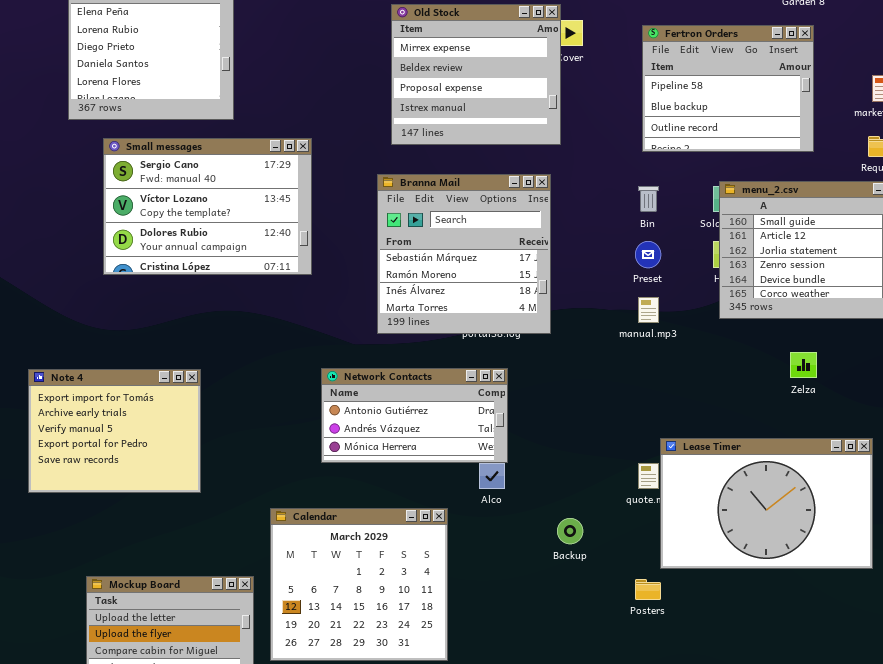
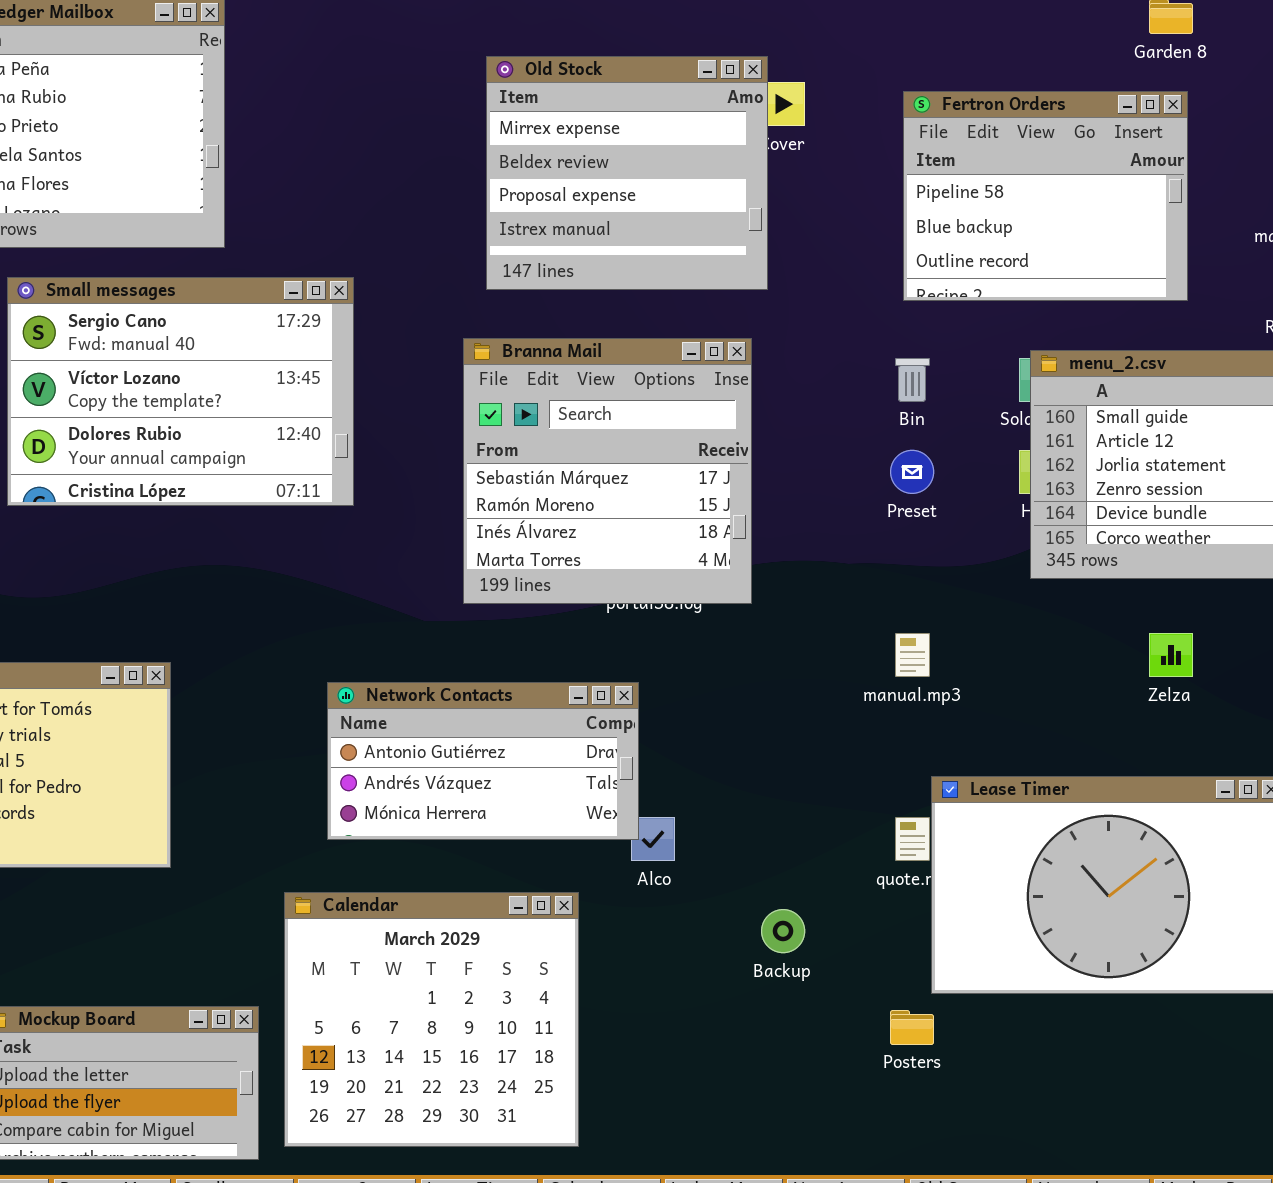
manual.mp3: [638,297,659,323] -> [895,633,930,677], moved
Network Contacts: [321,368,508,463] -> [327,682,639,840], moved

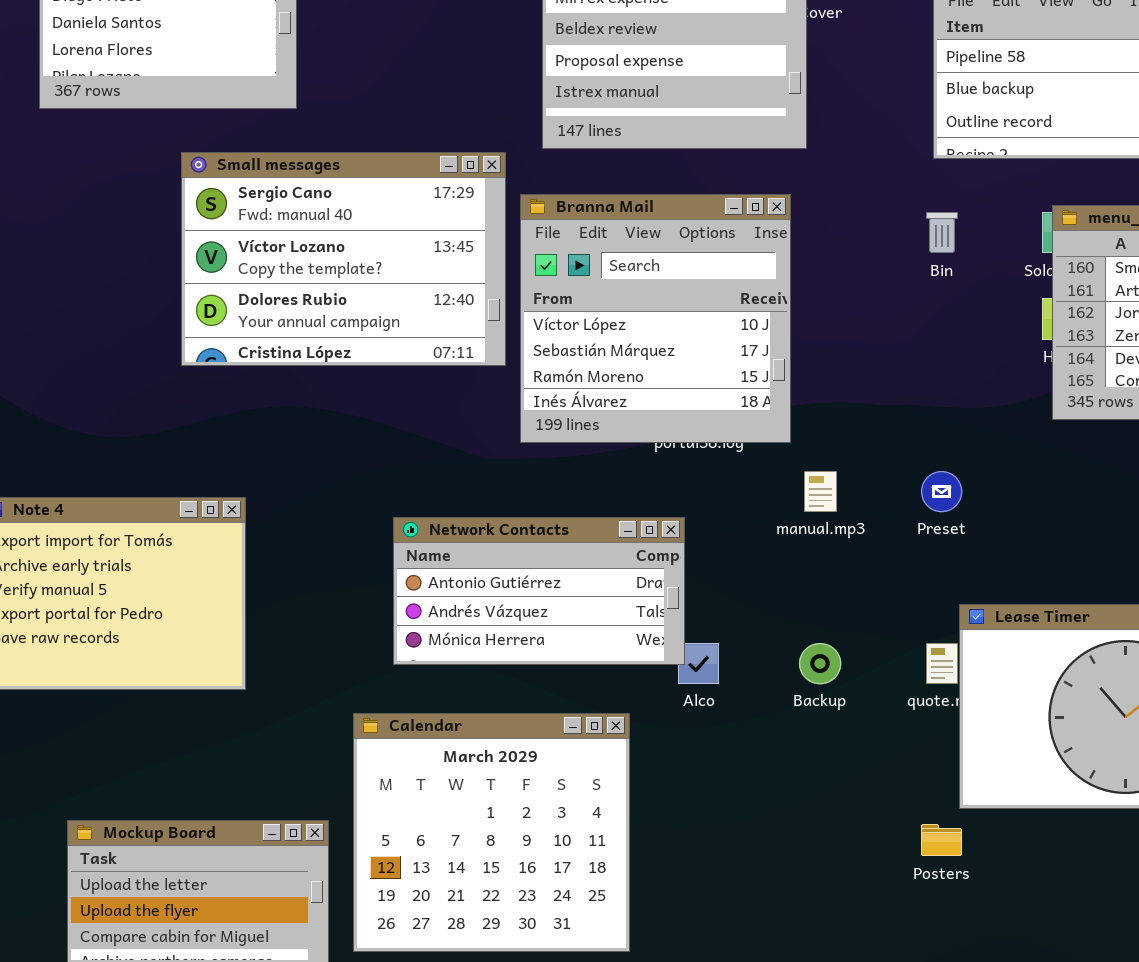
Small messages: [7,277,354,506] -> [181,152,506,366], moved
Branna Mail: [463,338,752,604] -> [520,194,791,443], scrolled up 1 row
Preset: [890,450,934,494] -> [921,471,962,512], moved
manual.mp3: [895,633,930,677] -> [804,471,837,512], moved
Backup: [761,909,805,953] -> [799,643,841,684], moved

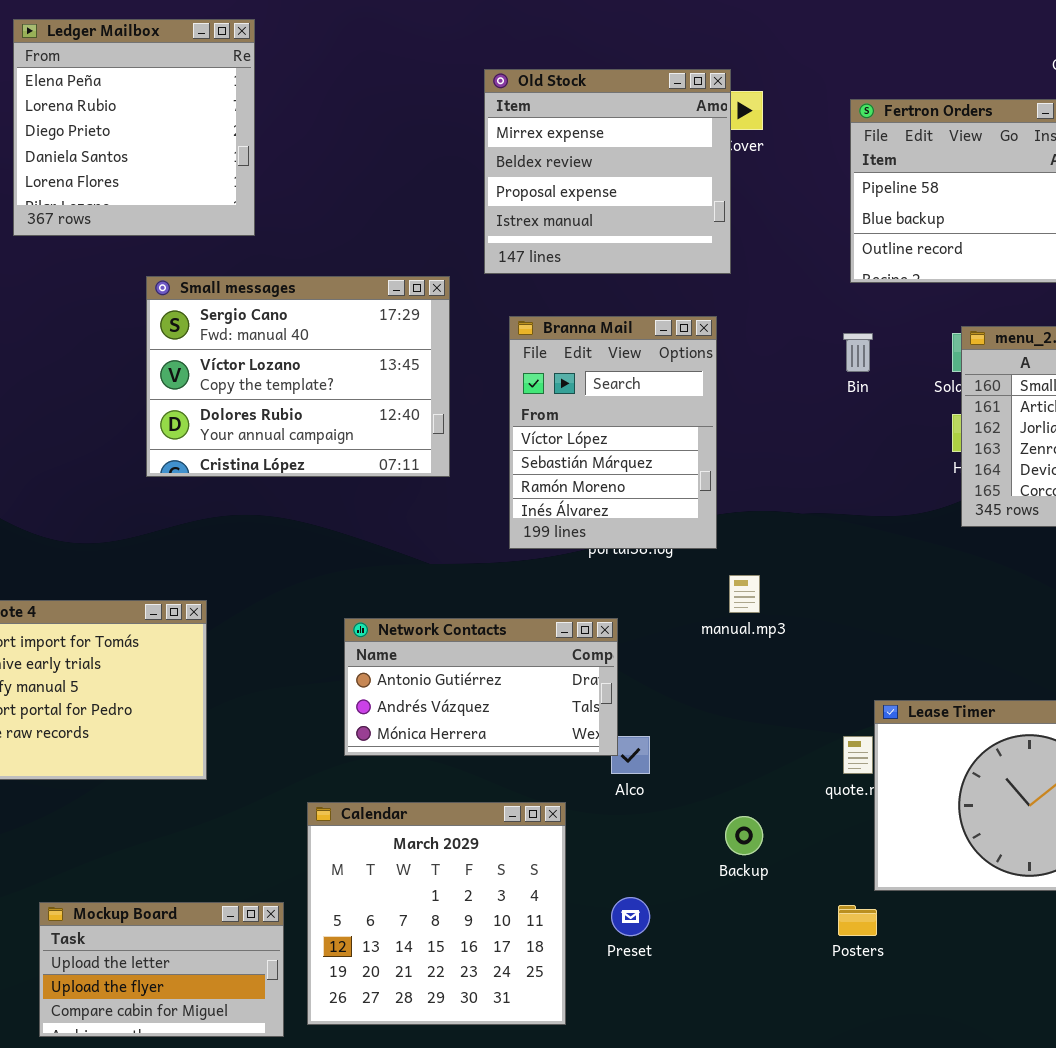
Branna Mail: [520,194,791,443] -> [509,316,717,549], resized
Preset: [921,471,962,512] -> [611,897,650,936], moved
Backup: [799,643,841,684] -> [725,816,763,855], moved

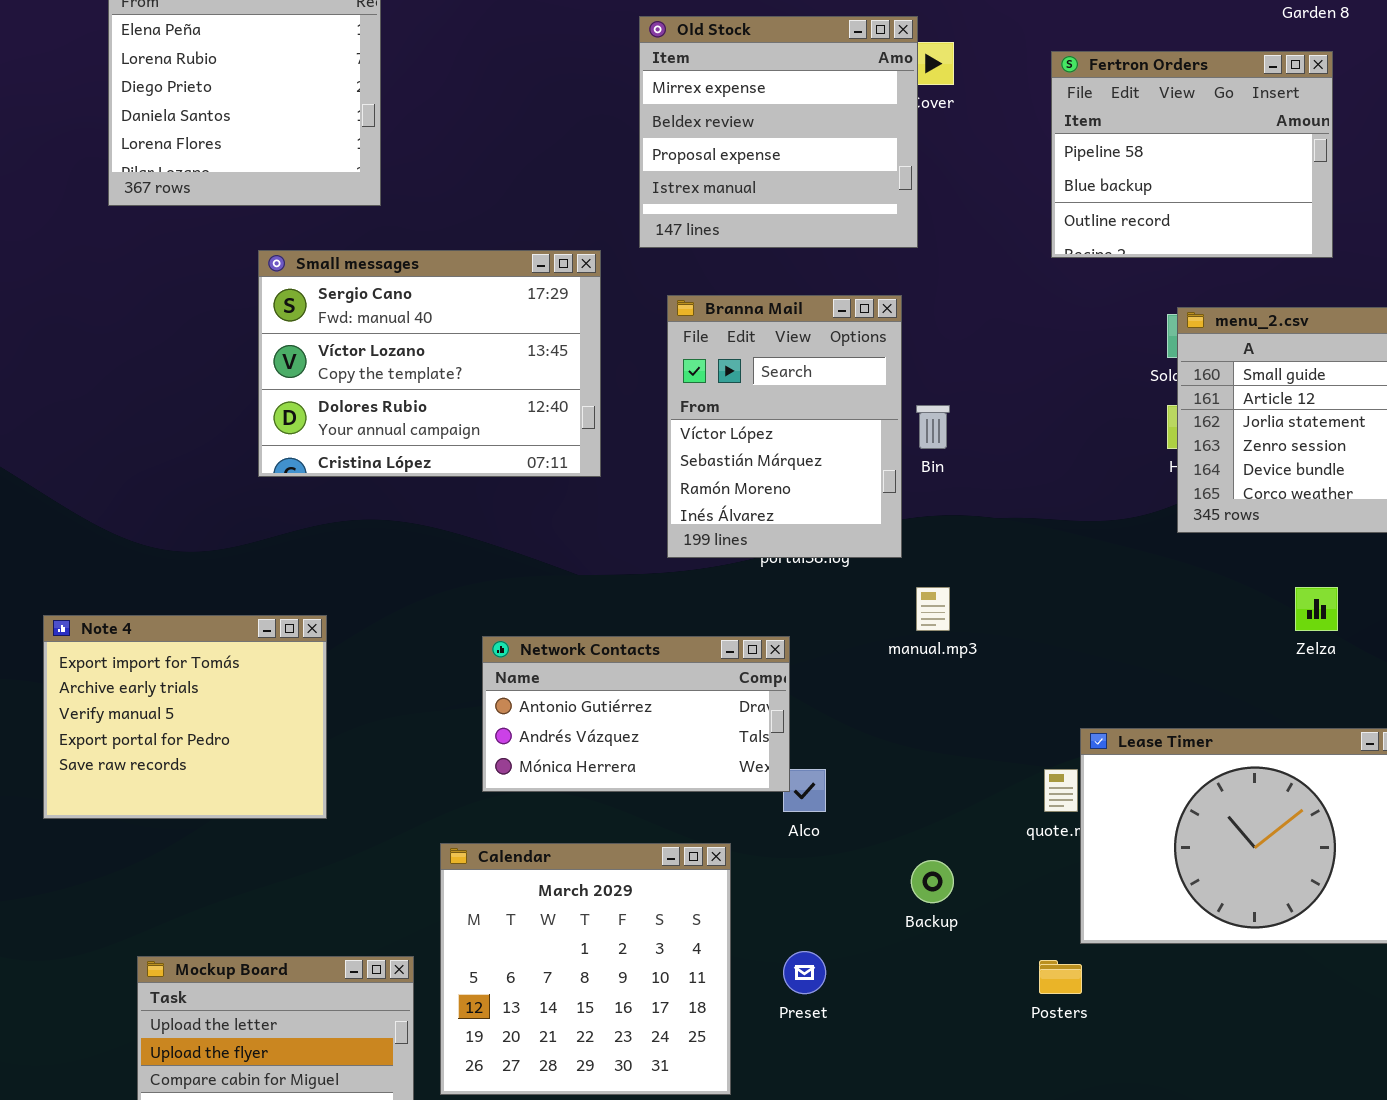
Bin: [843,333,873,372] -> [916,405,950,449], moved

